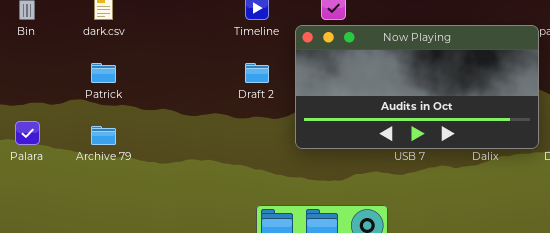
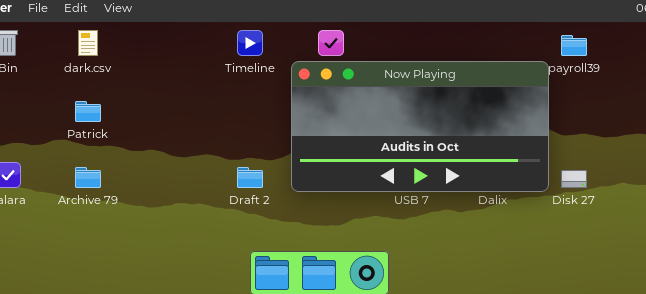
Draft 2: [245,63,269,83] -> [237,167,263,188], moved

